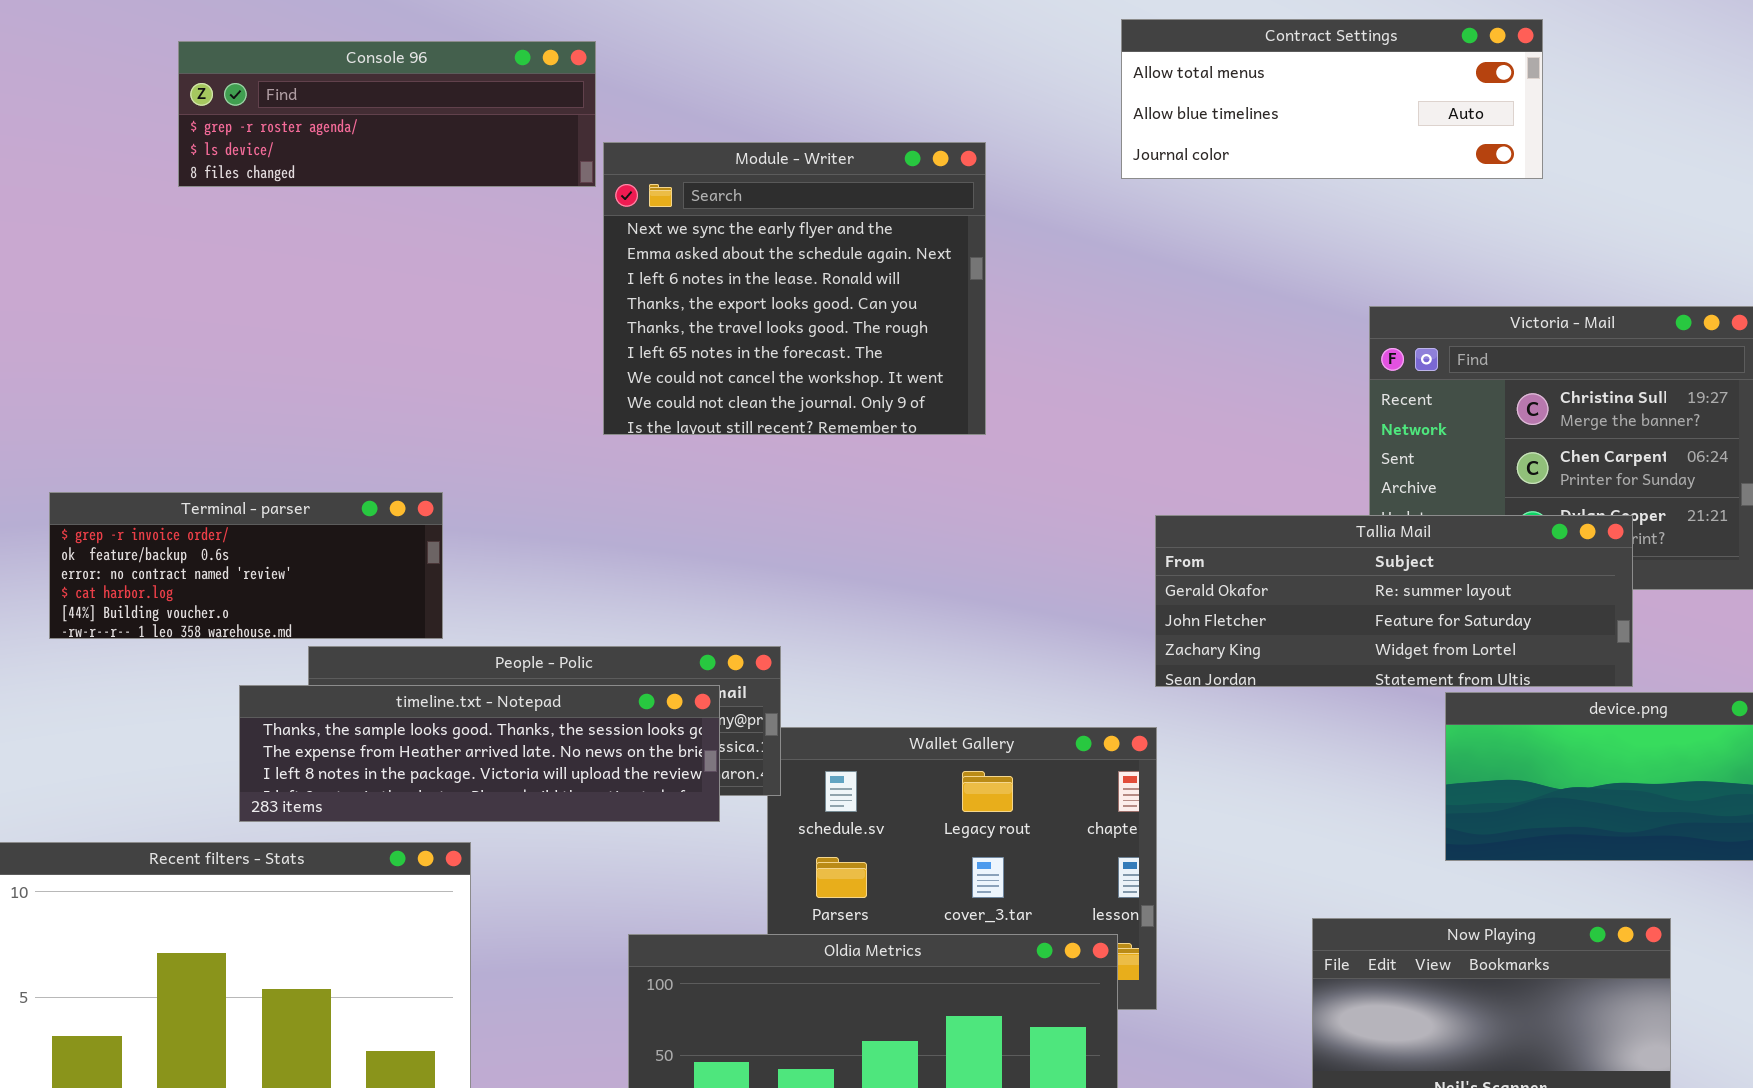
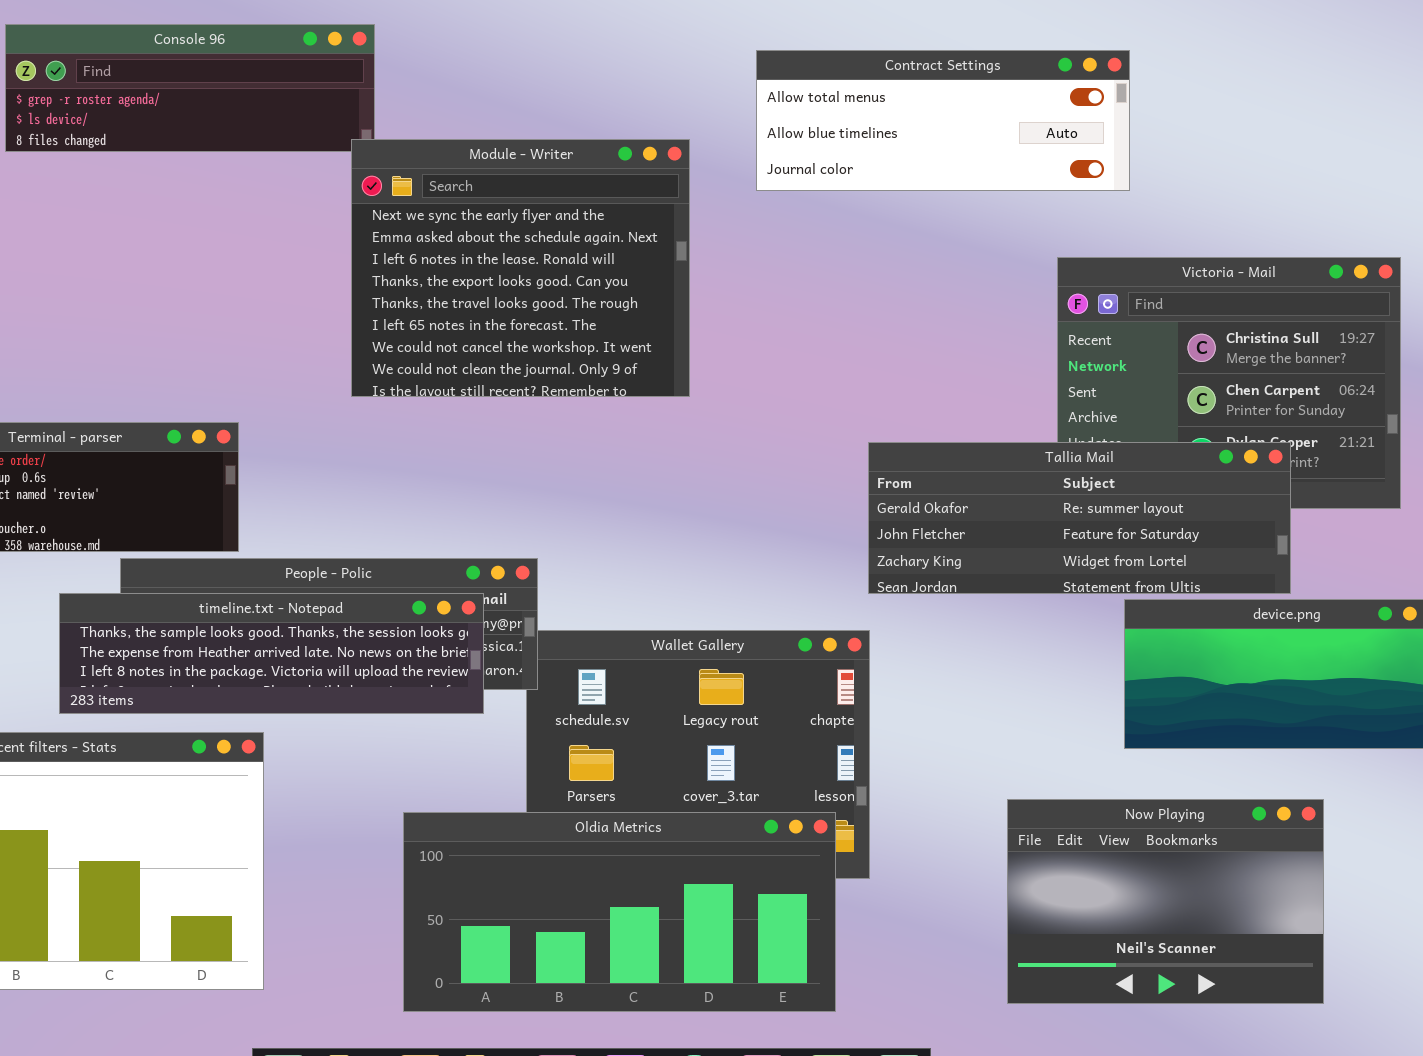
Contract Settings: [1121,19,1543,179] -> [756,50,1130,191], moved
Module - Writer: [603,142,986,435] -> [351,139,690,397], moved

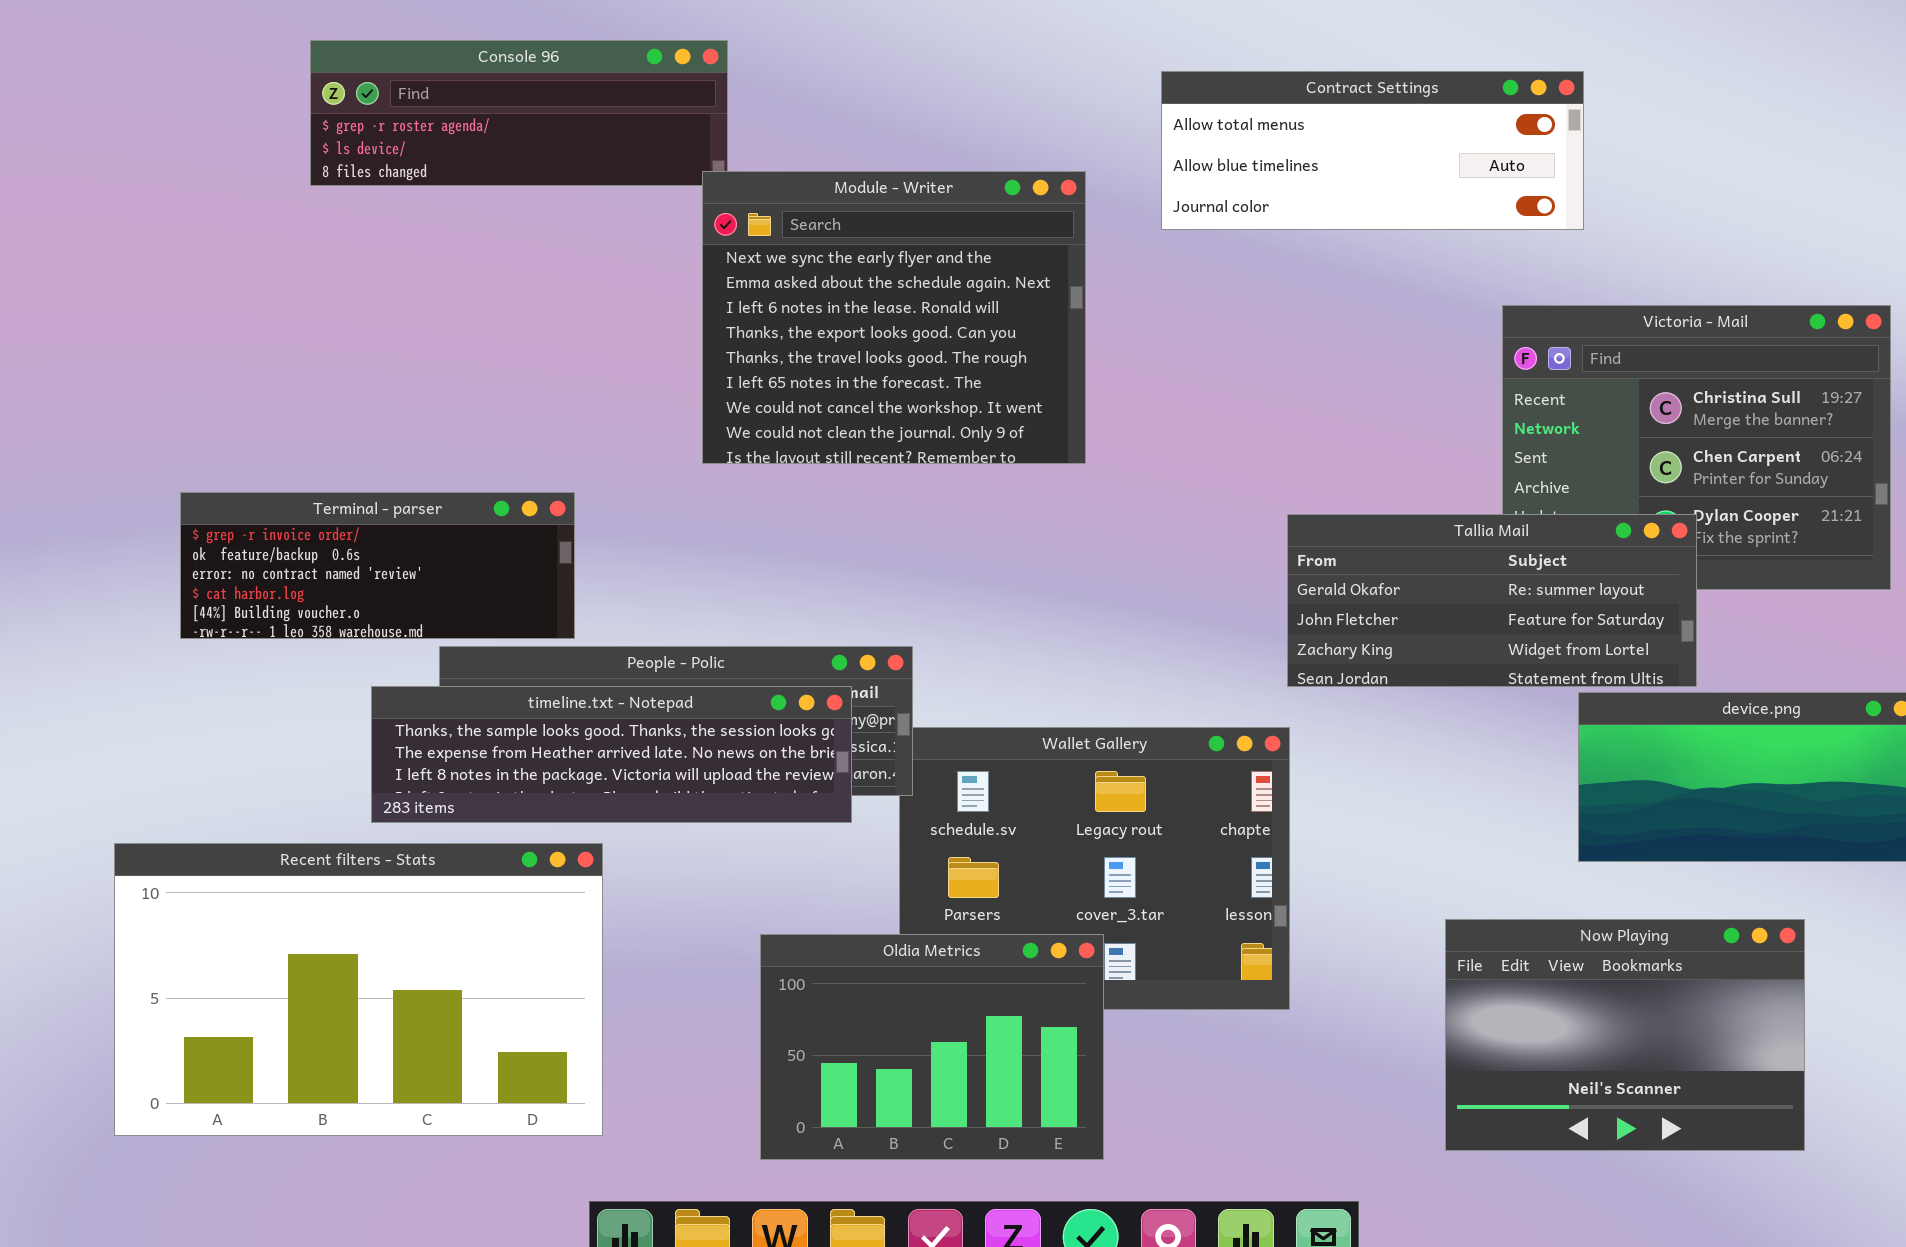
Tallia Mail: [868,442,1291,594] -> [1287,514,1697,687], resized
Oldia Metrics: [403,812,836,1012] -> [760,934,1104,1160], resized

